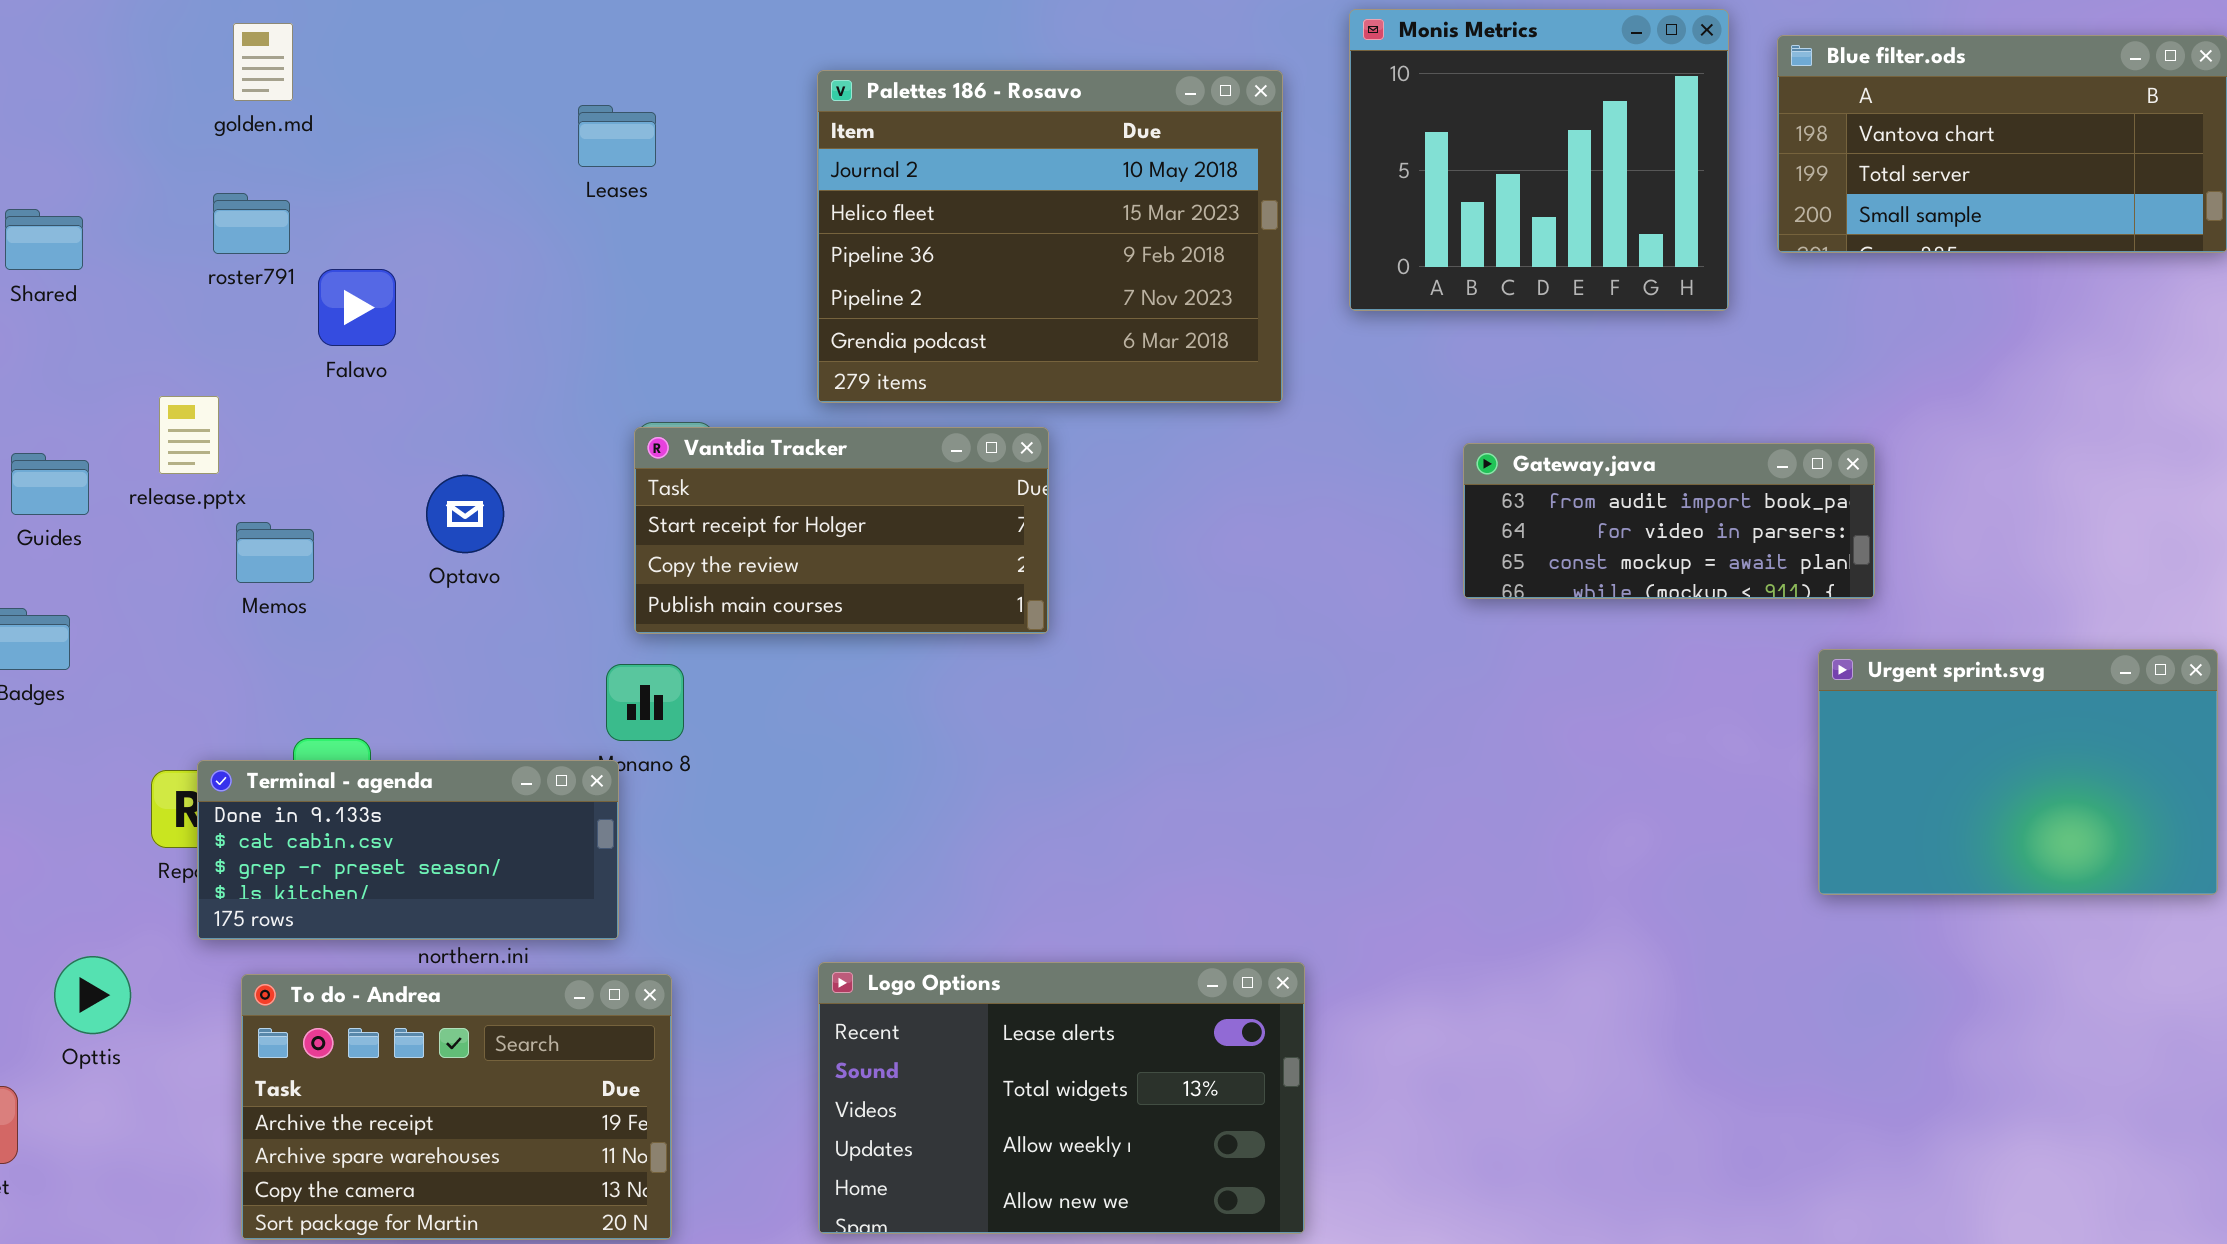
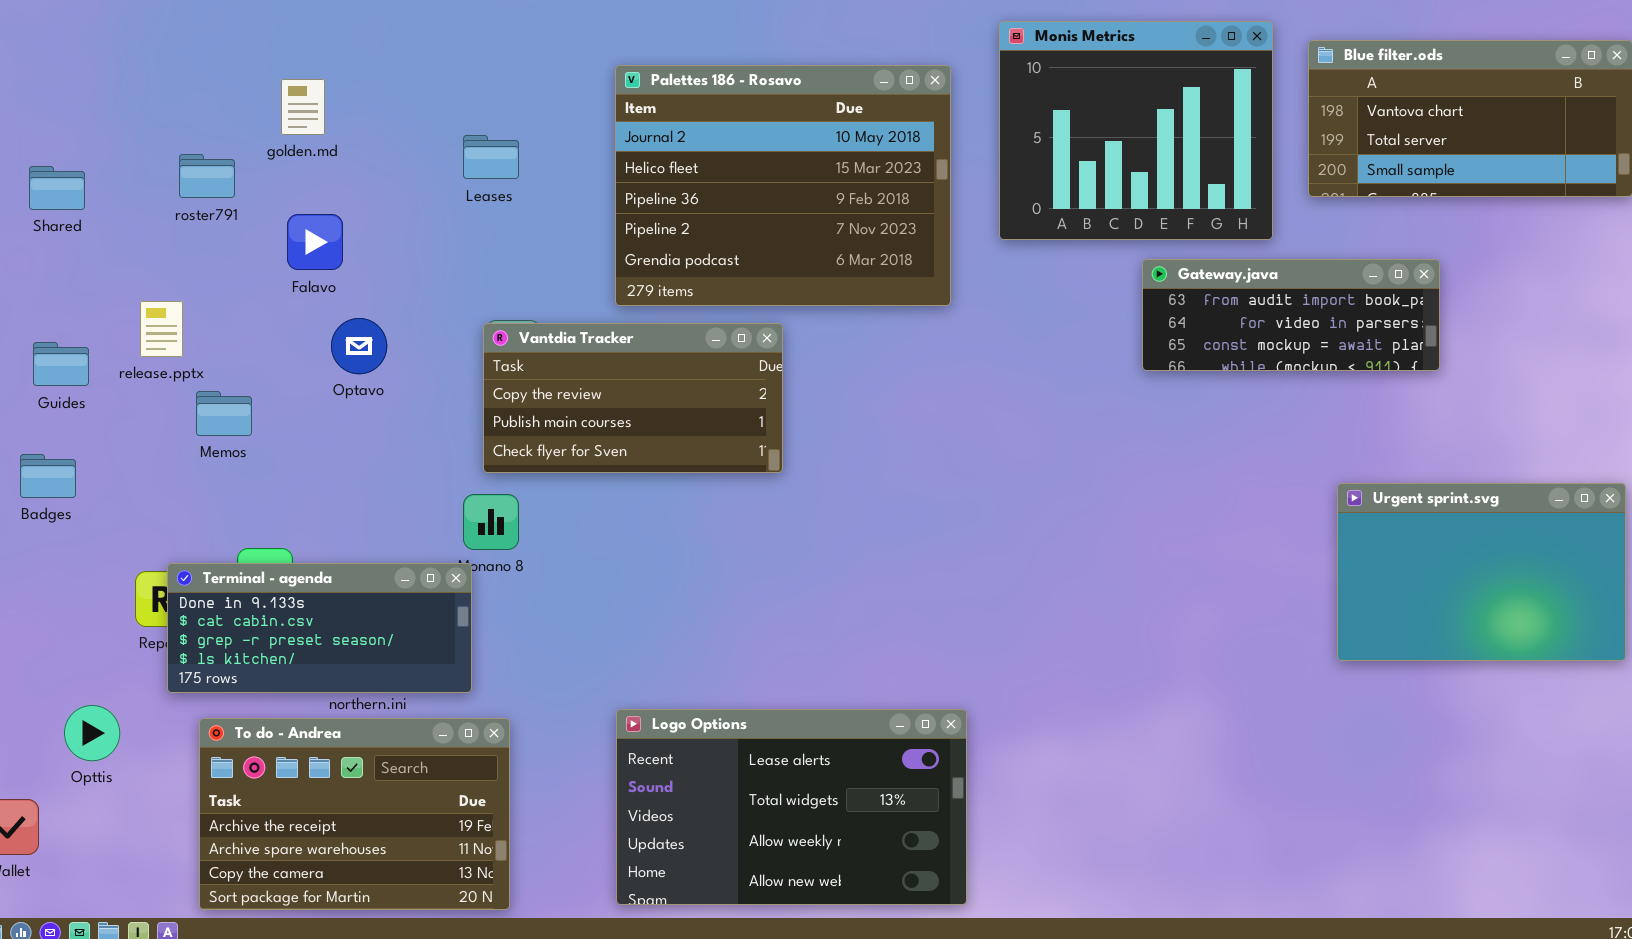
golden.md: [233,23,293,101] -> [281,79,325,135], moved
Leases: [578,105,656,167] -> [463,135,519,179], moved
Falavo: [318,269,396,346] -> [287,214,343,270], moved
Vantdia Tracker: [634,427,1049,634] -> [483,323,783,473], scrolled down 1 row
Gateway.java: [1463,443,1875,599] -> [1142,259,1440,371], moved
Optavo: [426,475,504,553] -> [331,318,387,374], moved

